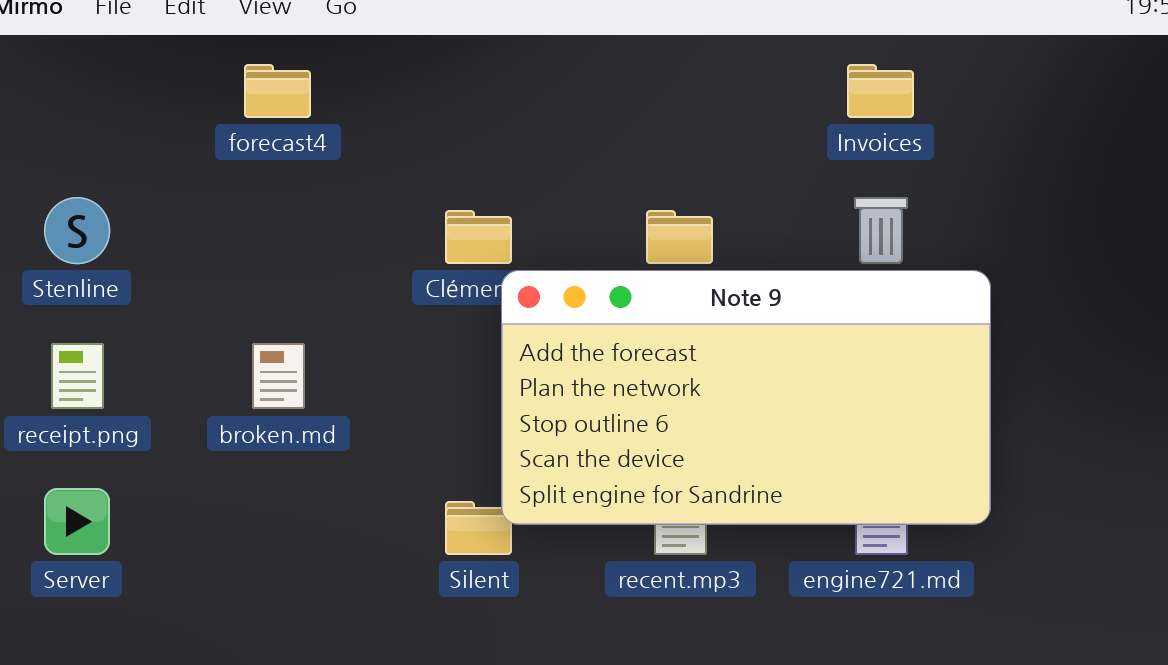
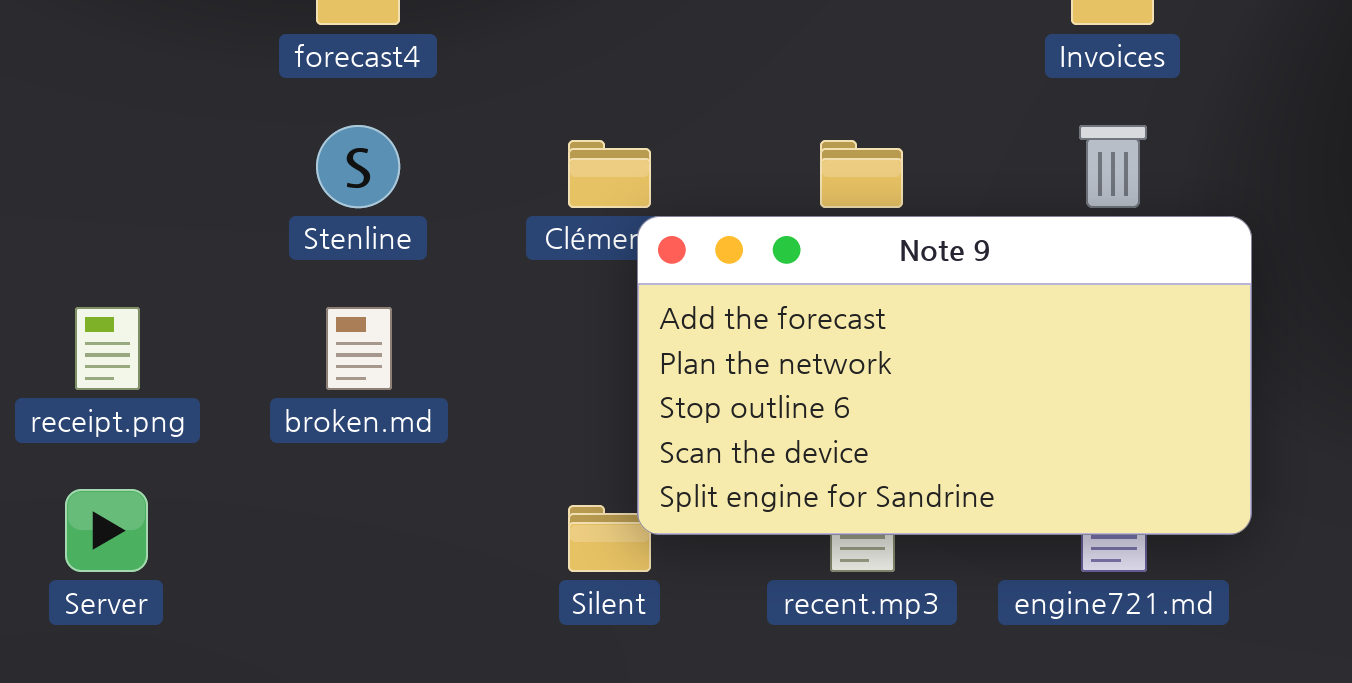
Stenline: [44,197,110,264] -> [316,125,400,208], moved

